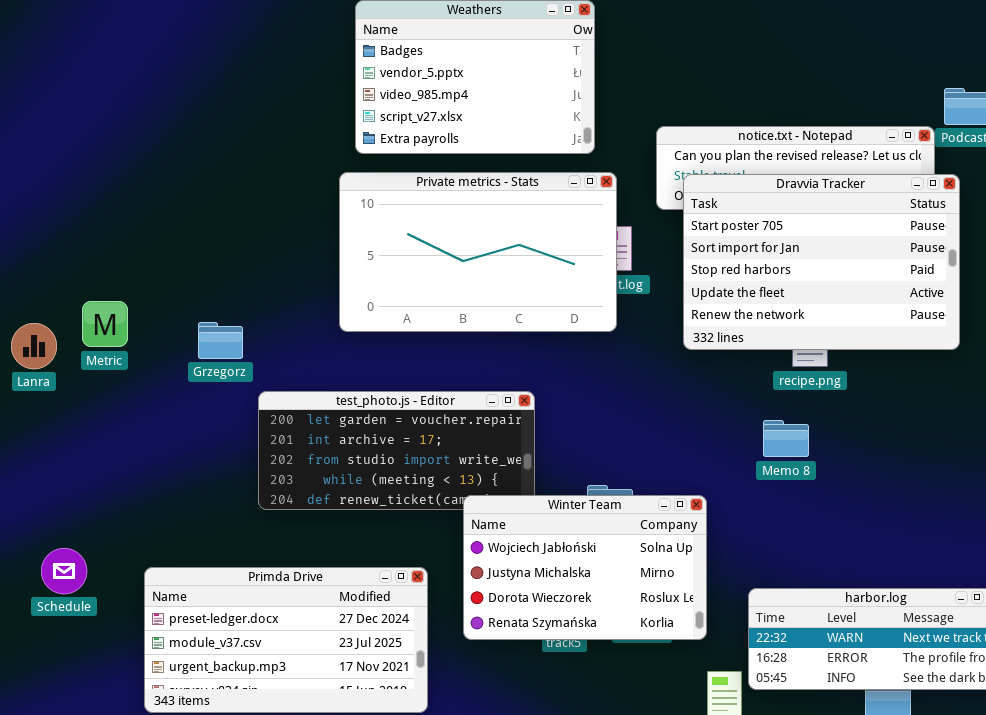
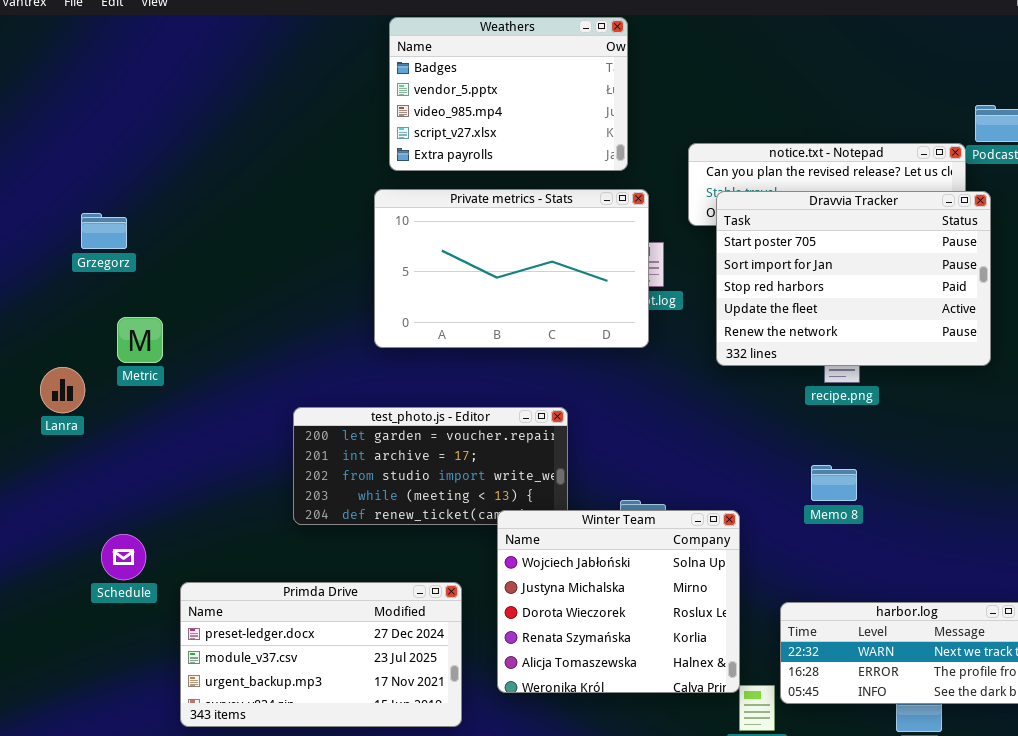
Grzegorz: [198,322,243,359] -> [81,213,127,249], moved
Lanra: [11,323,57,369] -> [40,367,85,413], moved
Memo 8: [763,420,809,457] -> [811,465,857,501], moved
Winter Team: [463,495,707,640] -> [497,510,740,693], resized
Schedule: [41,548,87,594] -> [101,534,146,580], moved

